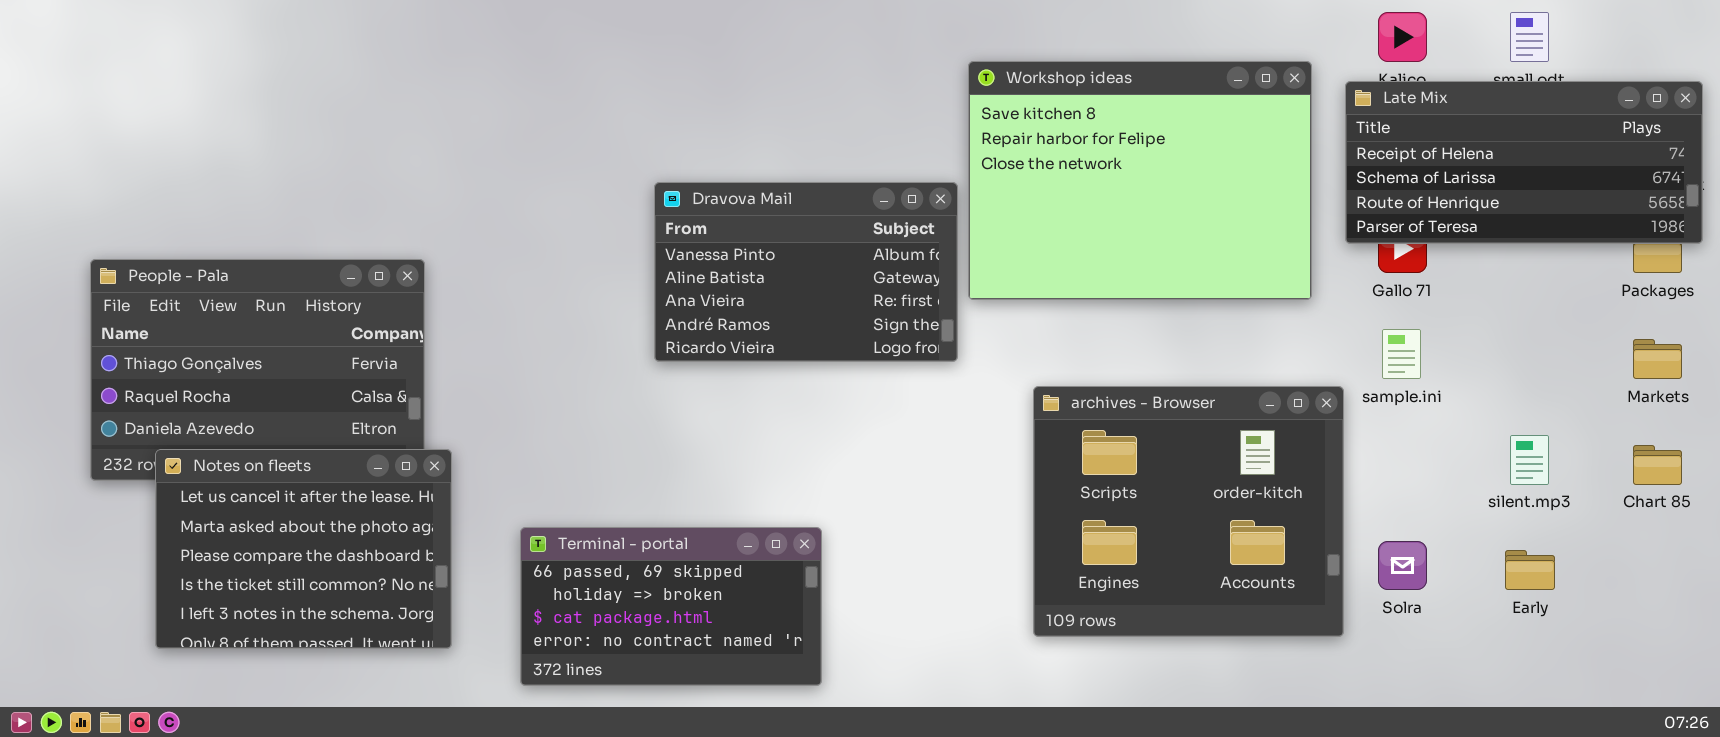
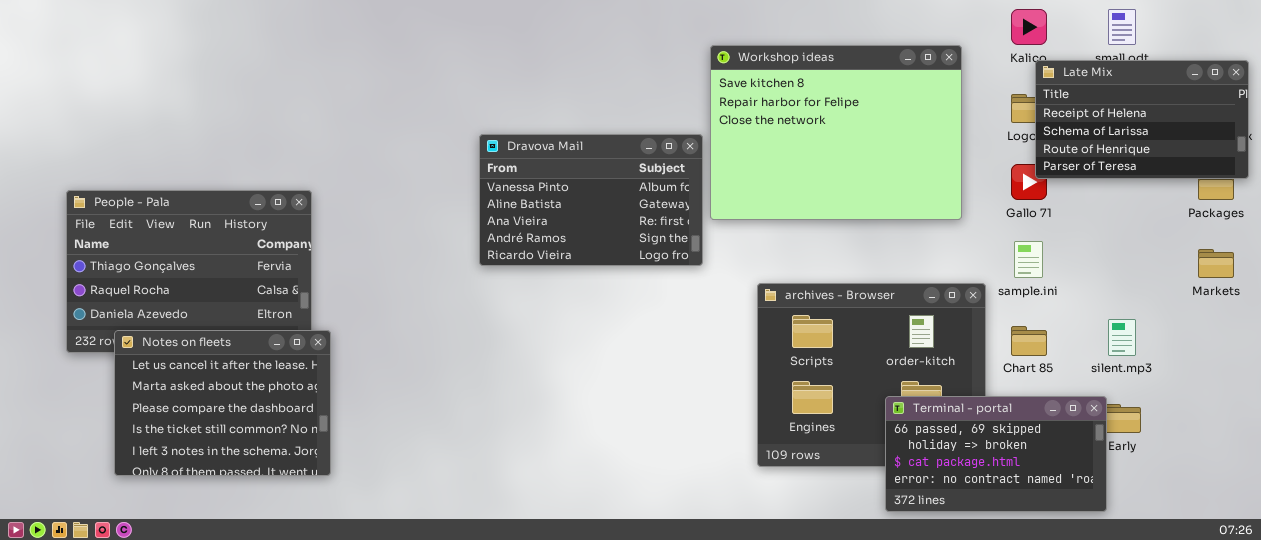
Late Mix: [1345,81,1703,244] -> [1035,60,1249,179], resized
Chart 85: [1633,445,1682,485] -> [1011,326,1047,356], moved
Terminal - portal: [520,527,822,686] -> [885,396,1107,512], moved

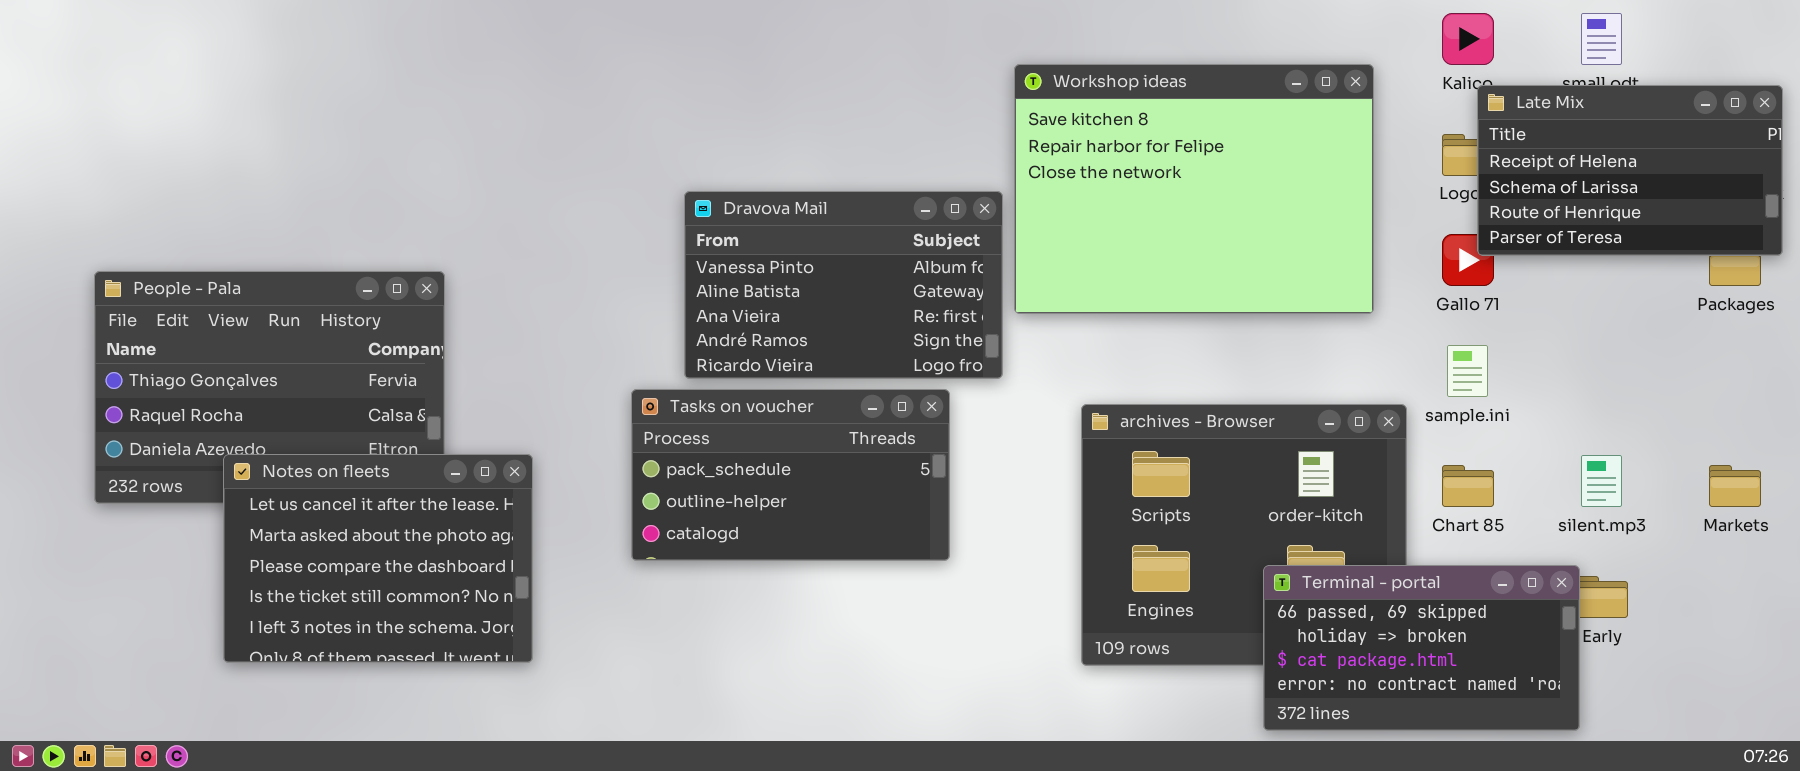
Markets: [1198,249,1234,278] -> [1709,465,1761,507], moved
Tasks on voucher: none -> [631,389,950,561], opened
Notes on fleets: [114,330,331,476] -> [223,454,533,663], moved

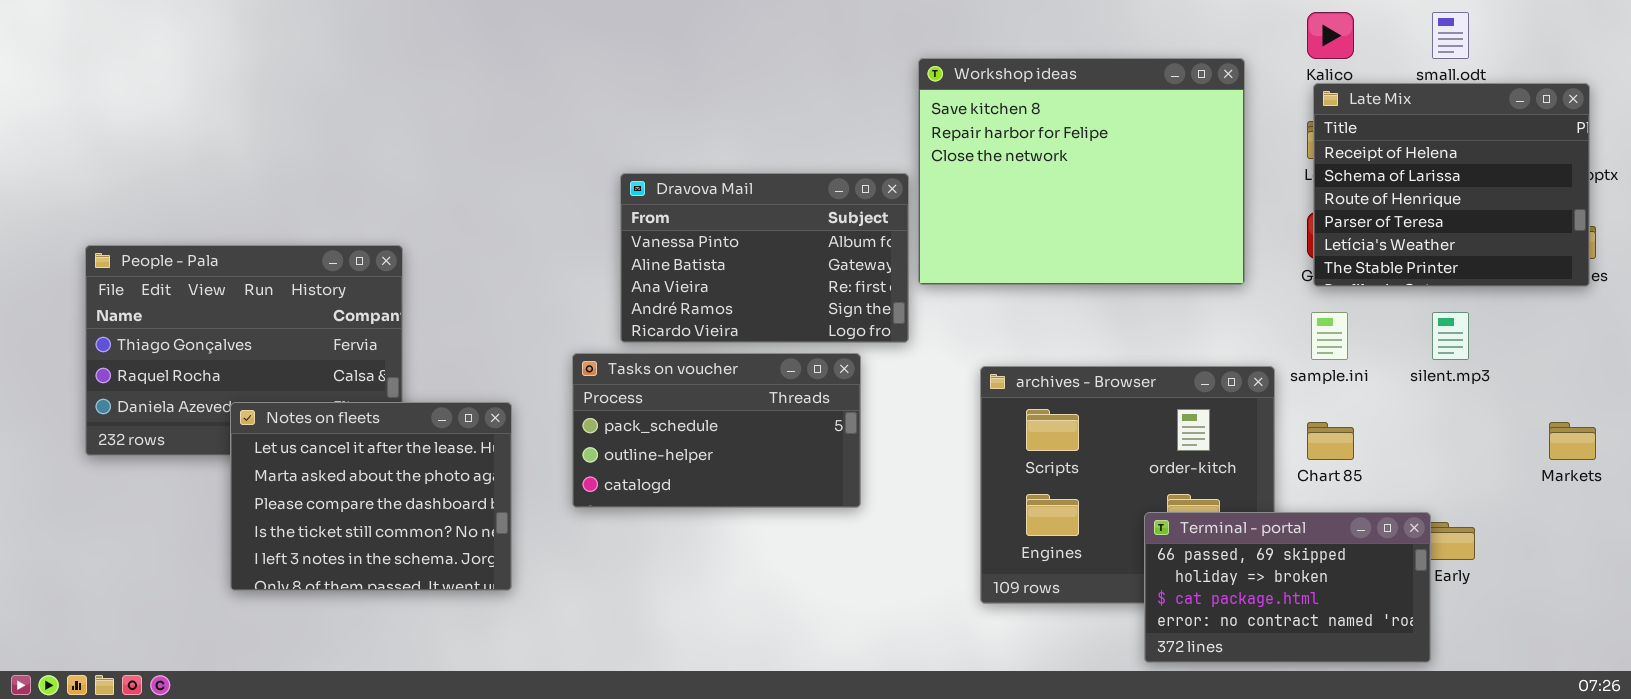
Late Mix: [1477,85,1783,256] -> [1313,83,1590,287], moved, resized
Notes on fleets: [223,454,533,663] -> [230,402,512,591], moved
silent.mp3: [1581,455,1622,507] -> [1432,312,1469,360], moved

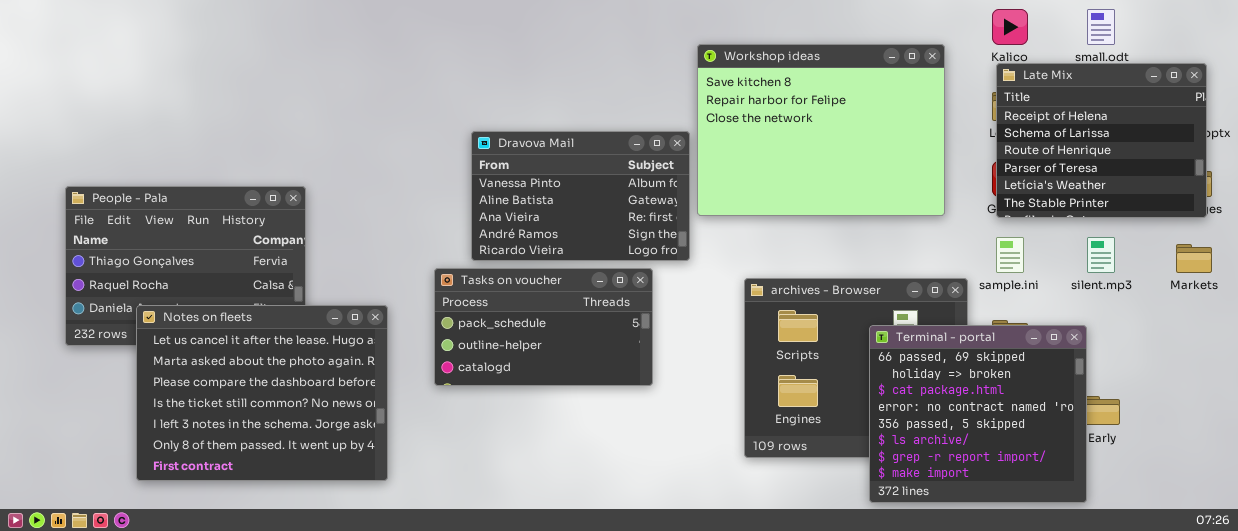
Notes on fleets: [230,402,512,591] -> [136,305,388,481], resized
Markets: [1549,422,1596,460] -> [1176,244,1212,273], moved
Terminal - portal: [1144,512,1431,663] -> [869,325,1087,503], resized

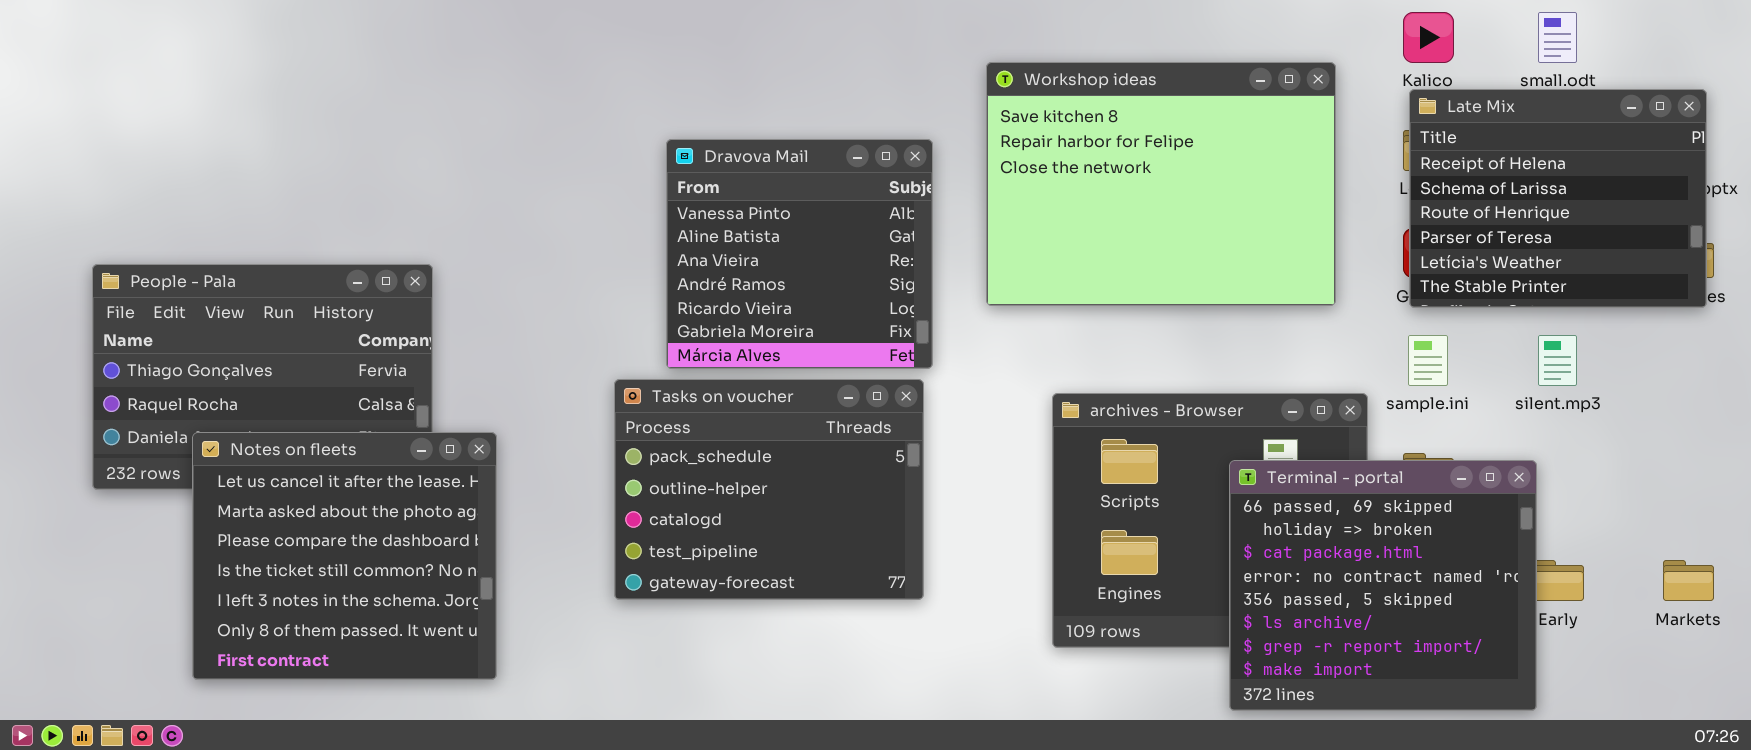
Dravova Mail: [471,131,690,261] -> [666,139,933,369], resized
Markets: [1176,244,1212,273] -> [1663,560,1714,601], moved
Tasks on voucher: [434,268,653,386] -> [614,379,924,600], resized
Notes on fleets: [136,305,388,481] -> [192,432,497,680], resized

